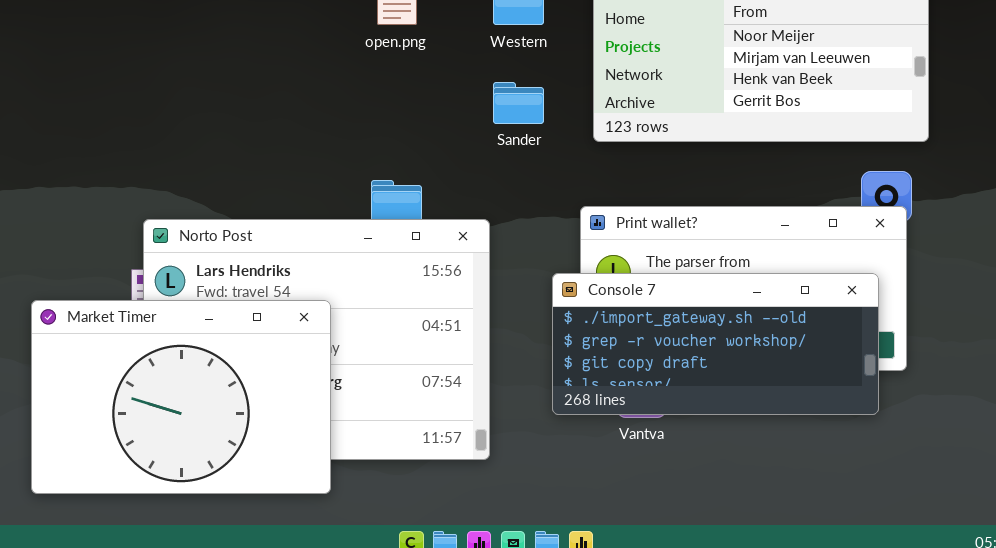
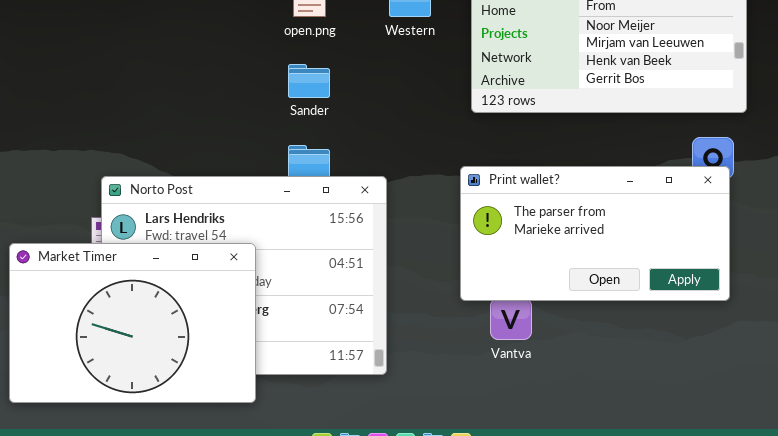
Sander: [493,82,544,124] -> [288,64,330,98], moved
Console 7: [552,273,879,415] -> none, closed

